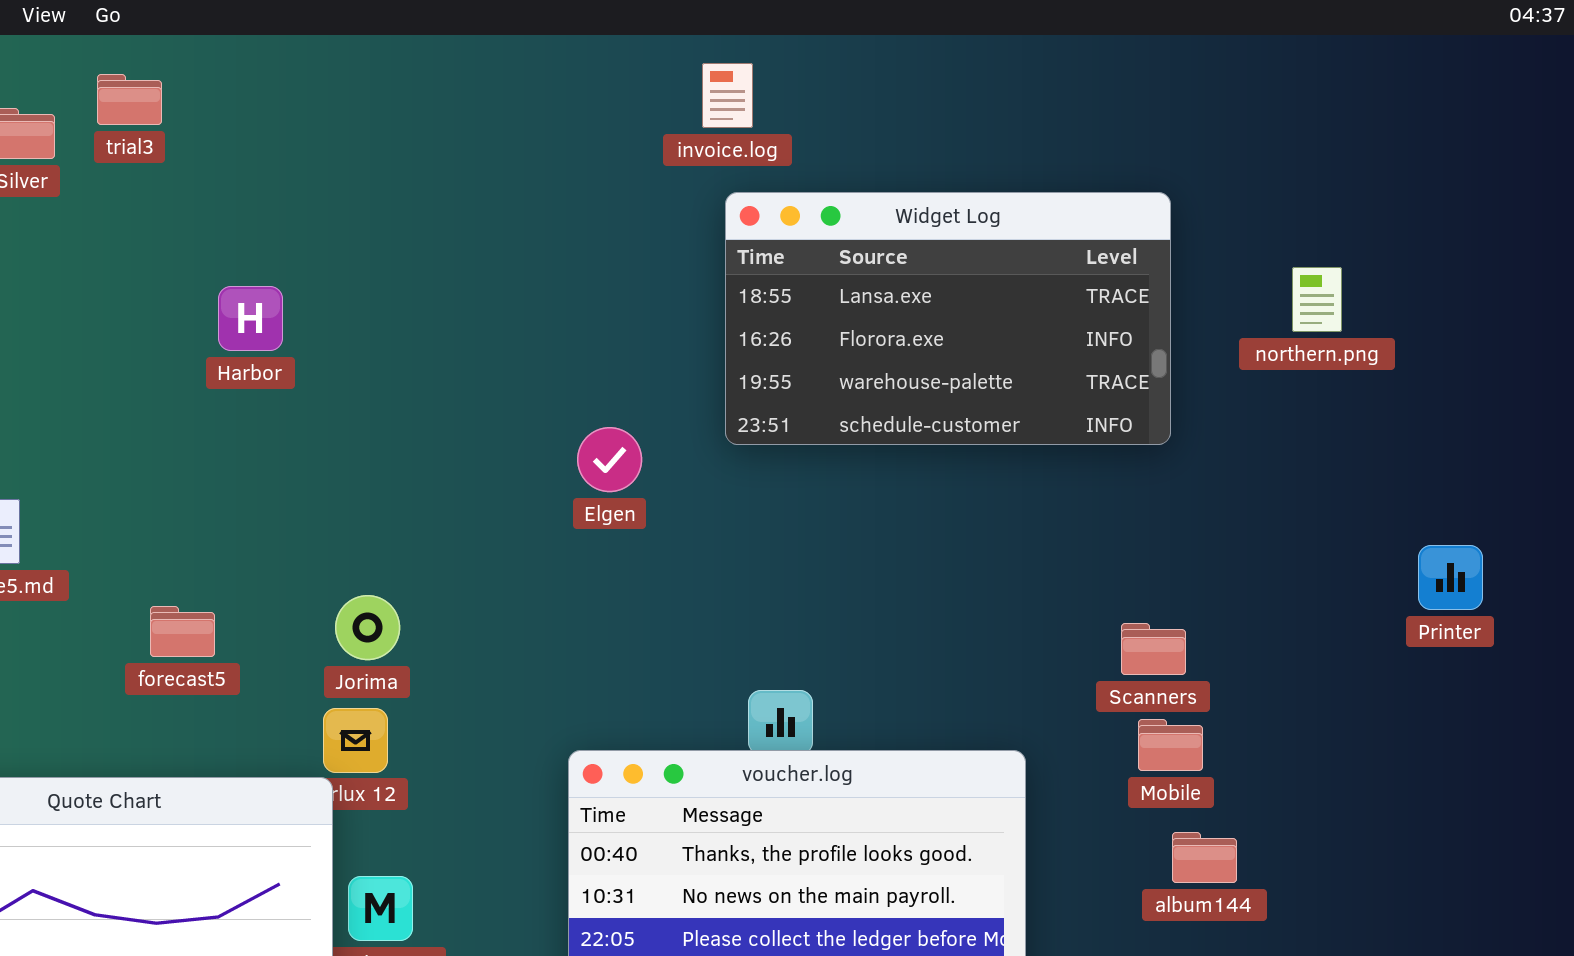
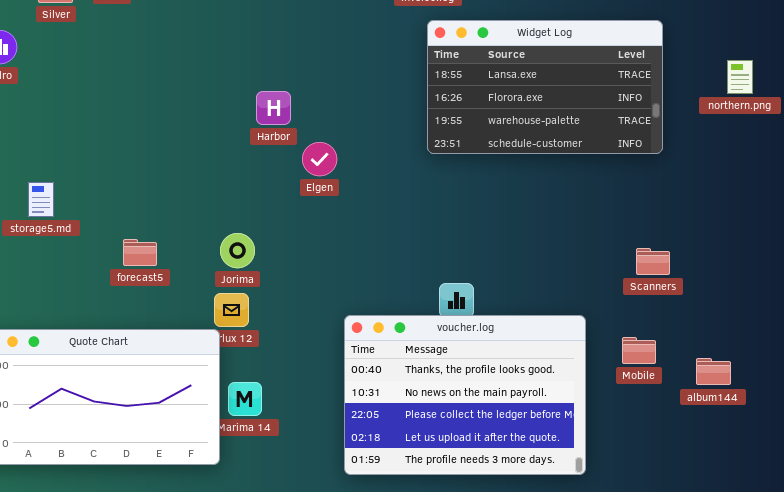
Harbor: [218,286,283,351] -> [256,91,291,125], moved
Elgen: [577,427,642,492] -> [302,142,337,176], moved
Mobile: [1138,719,1203,771] -> [622,337,656,364], moved
album144: [1172,832,1237,883] -> [696,358,731,385], moved

